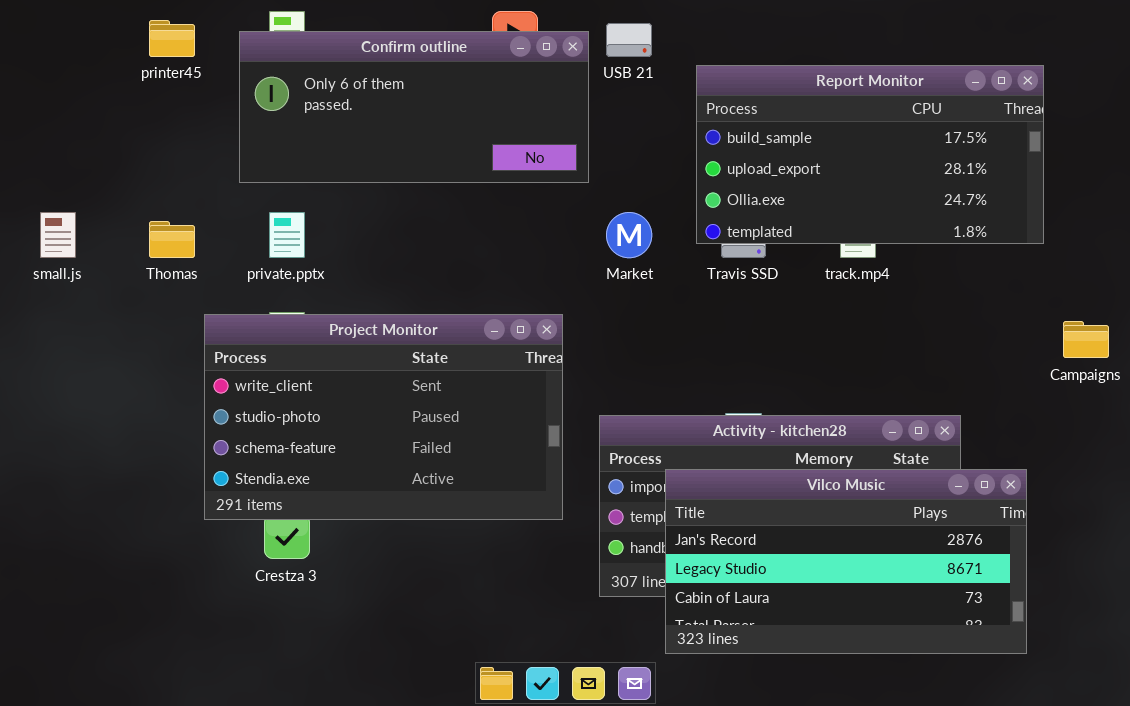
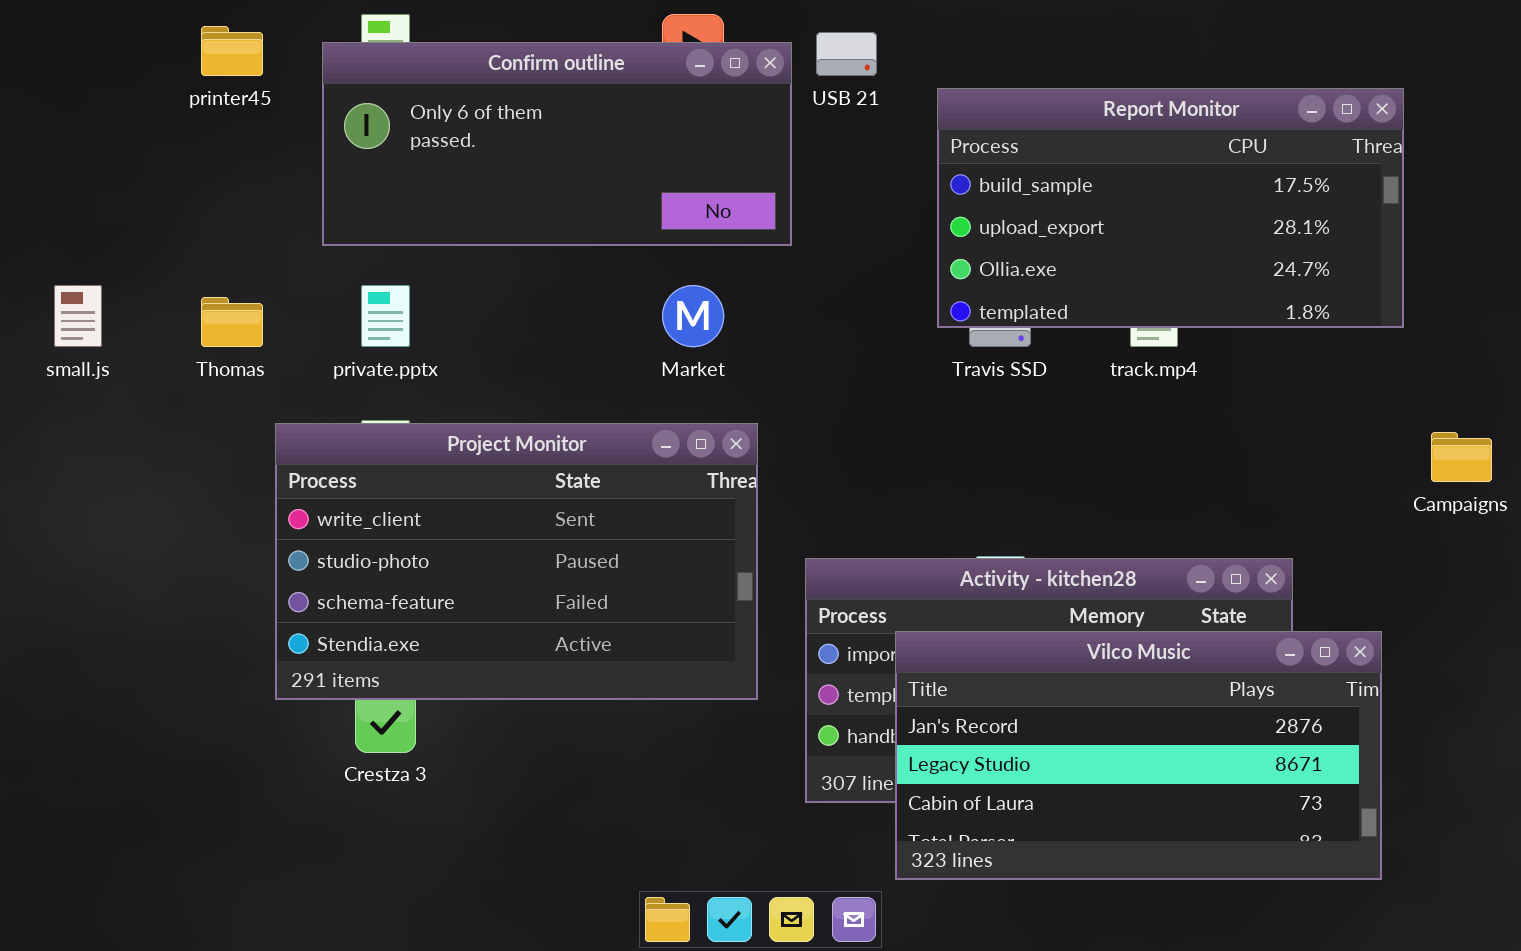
Market: [606,212,652,258] -> [662,285,724,347], moved

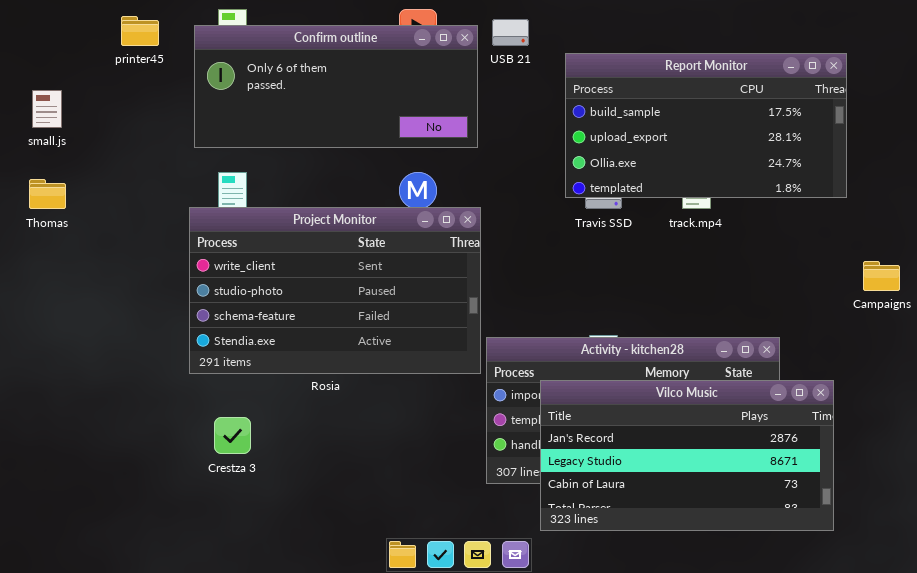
small.js: [54,285,102,347] -> [32,90,62,128], moved
Thomas: [201,297,263,347] -> [29,179,66,209], moved
Project Monitor: [275,423,758,700] -> [189,207,481,374], moved

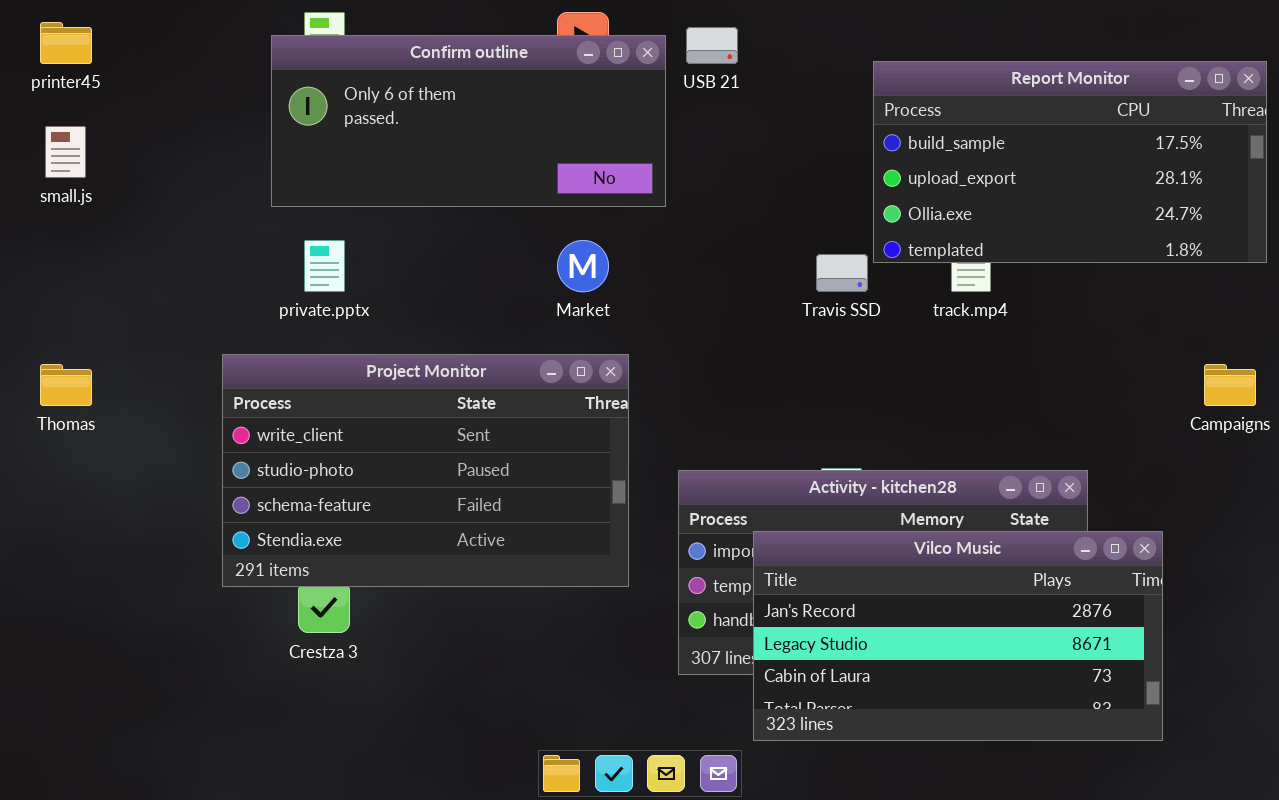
printer45: [121,16,159,46] -> [40,22,92,64], moved
Report Monitor: [565,53,847,198] -> [873,61,1267,263], moved
Thomas: [29,179,66,209] -> [40,364,92,406], moved
Project Monitor: [189,207,481,374] -> [222,354,629,587], moved

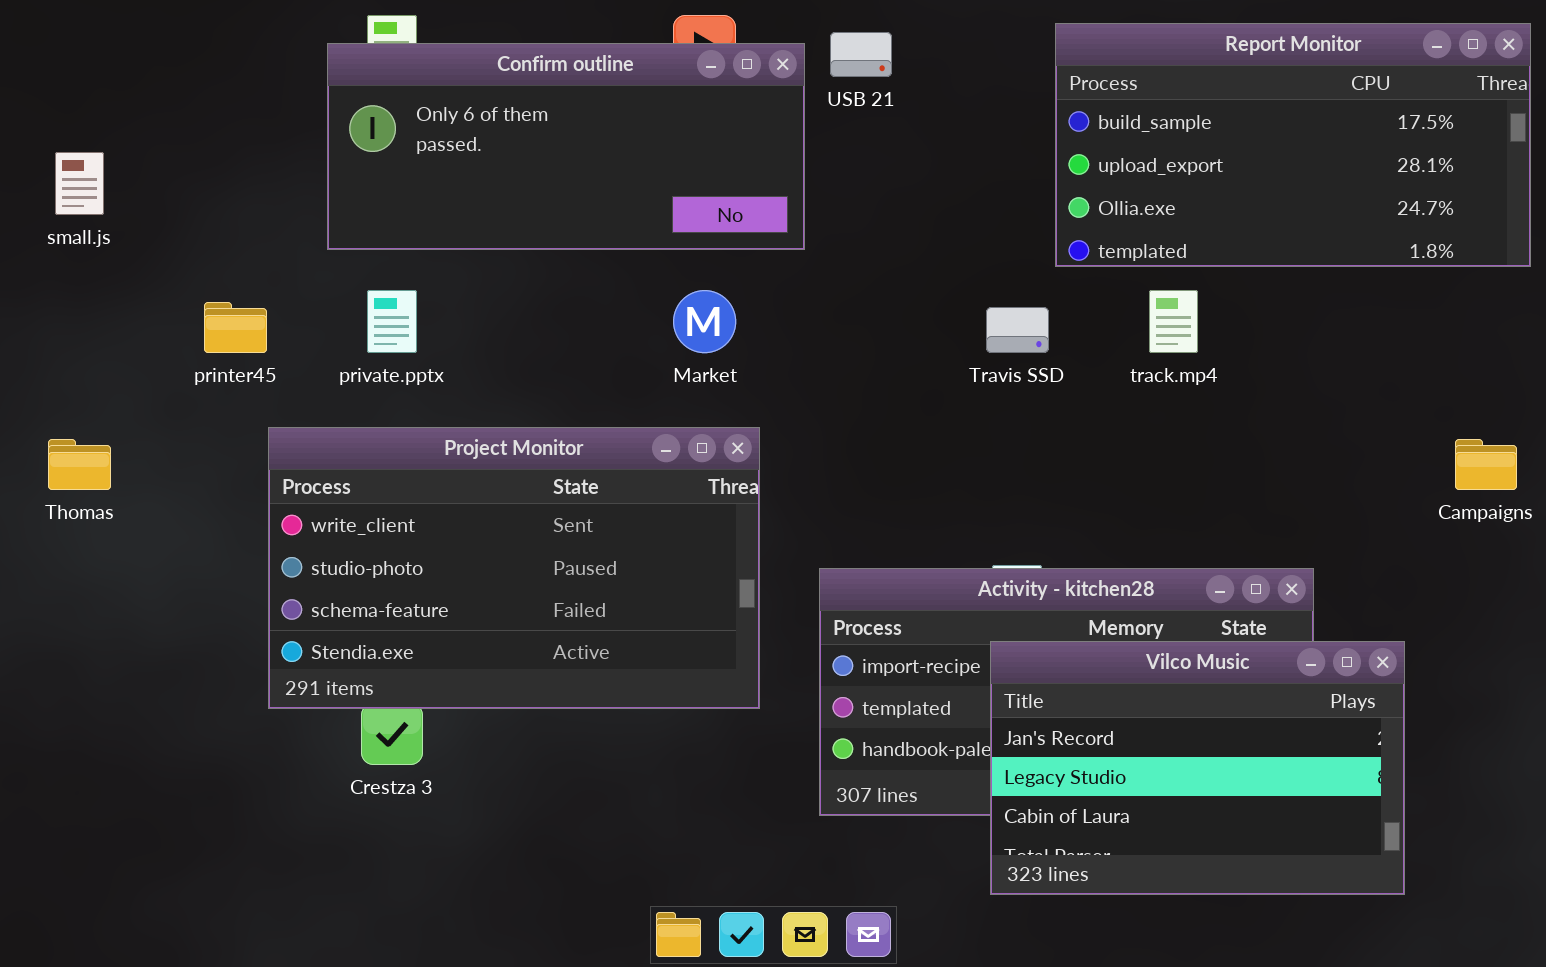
printer45: [40,22,92,64] -> [204,302,267,353], moved
Report Monitor: [873,61,1267,263] -> [1055,23,1531,267], moved
Vilco Music: [753,531,1163,741] -> [990,641,1405,895], resized

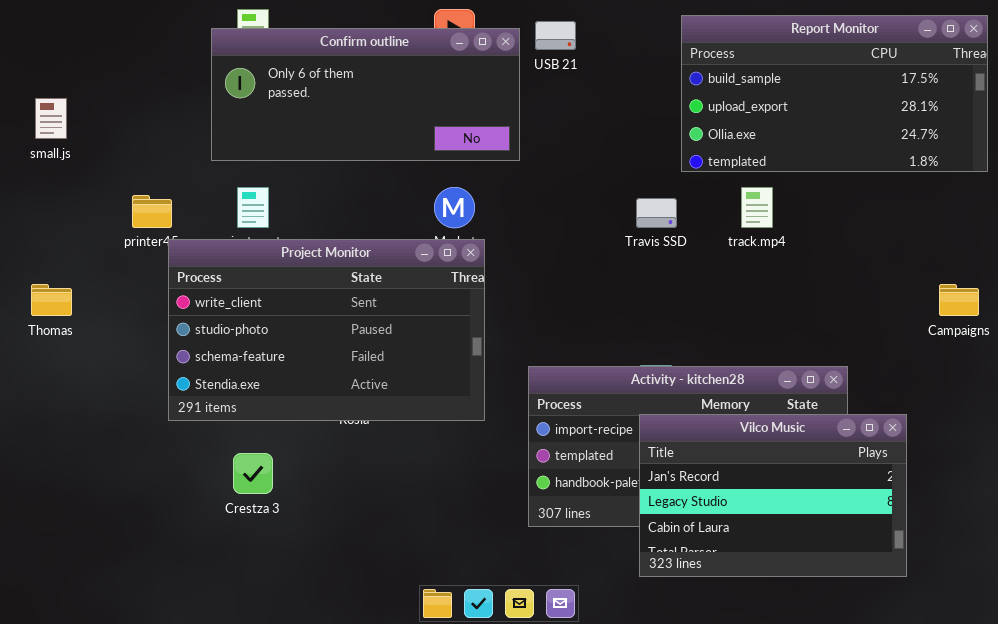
Project Monitor: [268,427,760,709] -> [168,239,485,421], moved

